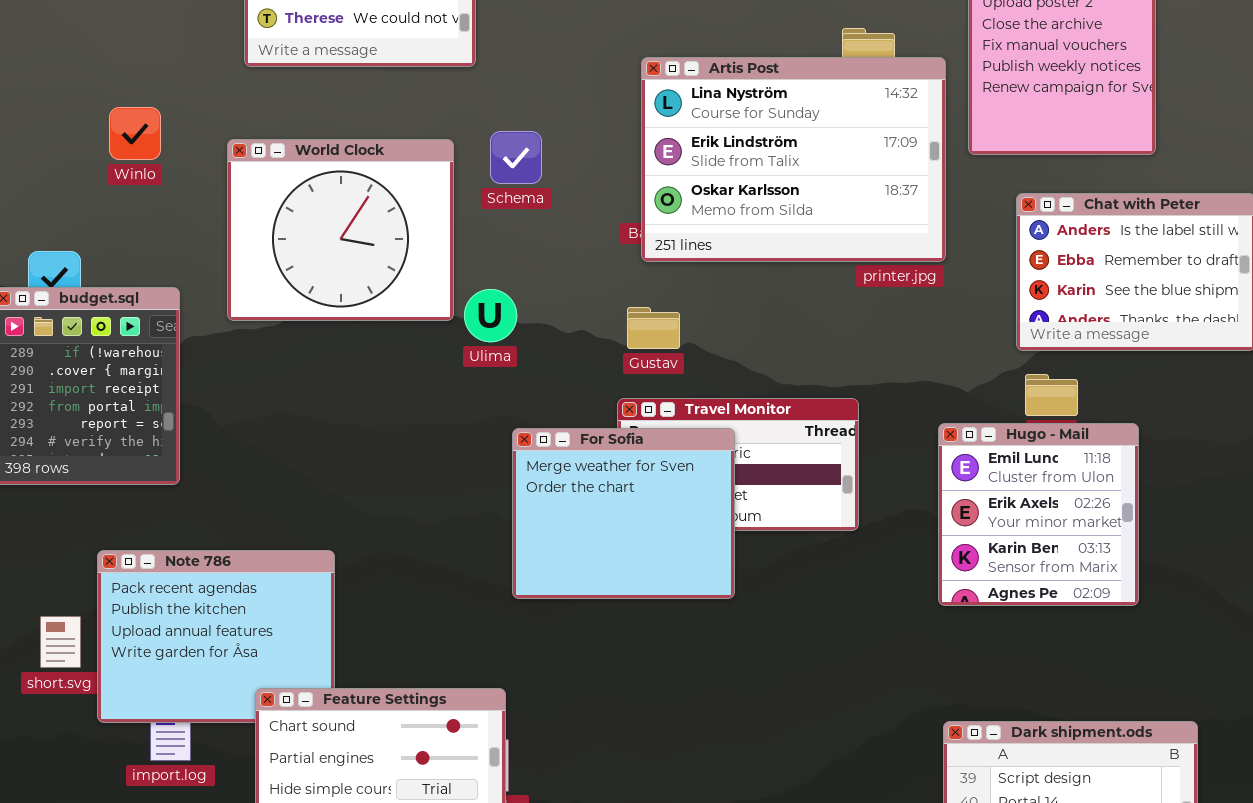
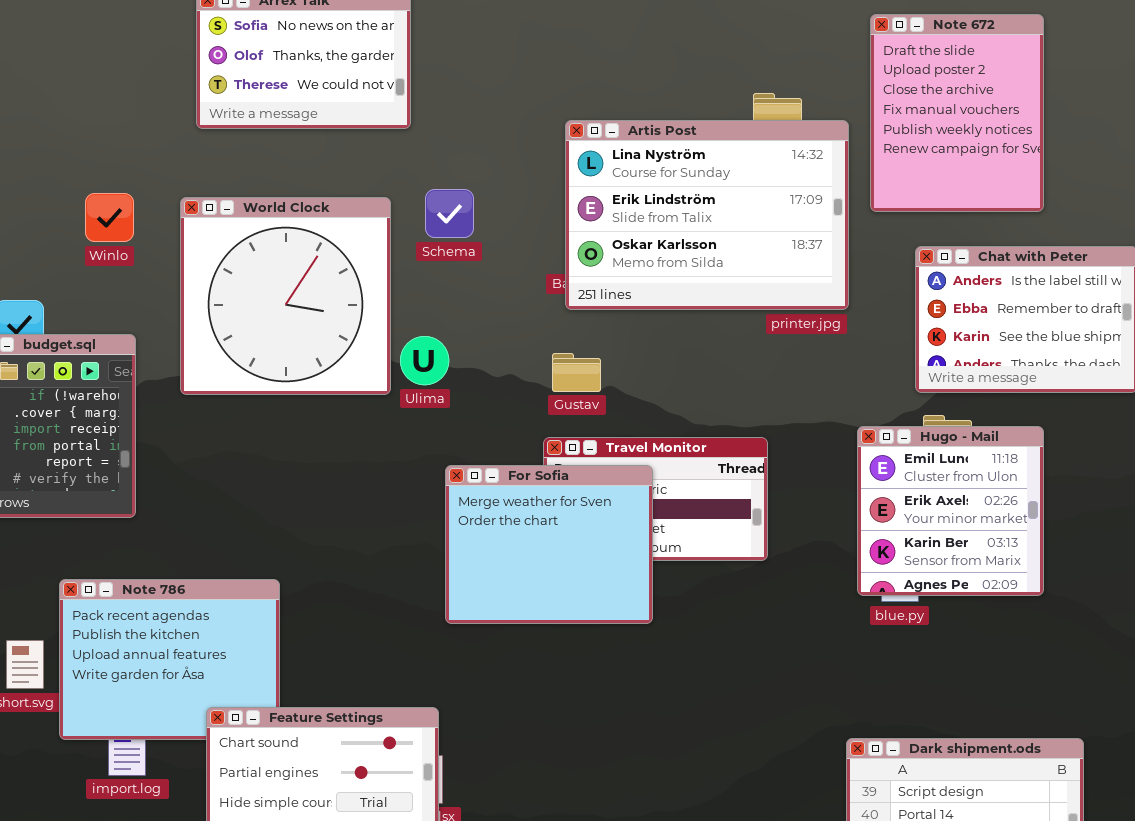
Winlo: [109,107,161,160] -> [85,193,134,242], moved
World Clock: [227,139,454,321] -> [180,197,391,395], resized
Hugo - Mail: [938,423,1139,606] -> [857,426,1044,596], moved

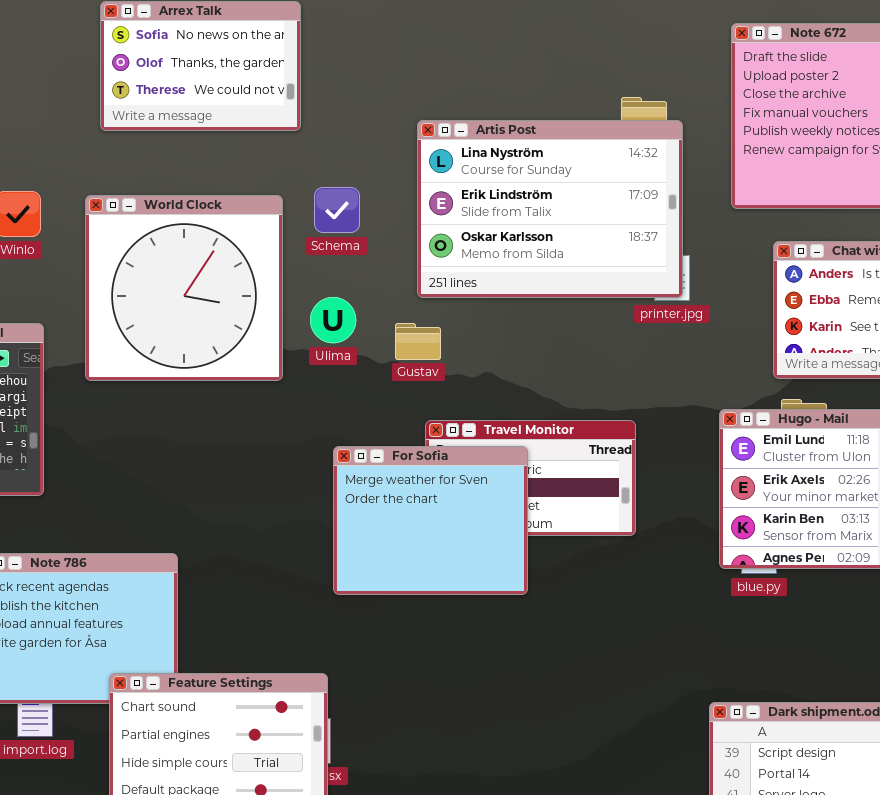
Artis Post: [565,120,849,310] -> [417,120,683,298], moved
Ulima: [400,336,449,385] -> [310,297,356,343], moved
Gustav: [552,353,601,392] -> [395,323,441,360], moved

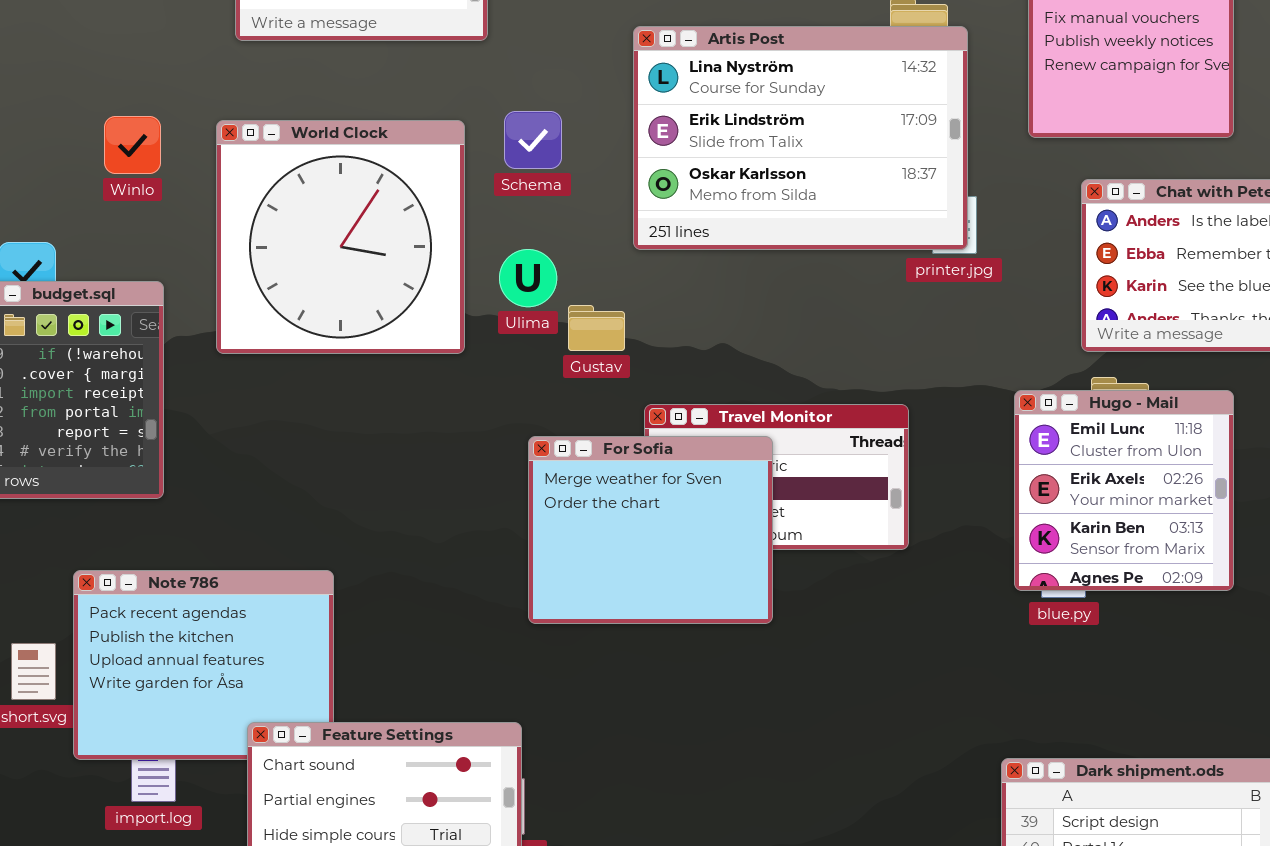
Gustav: [395,323,441,360] -> [568,305,625,351], moved

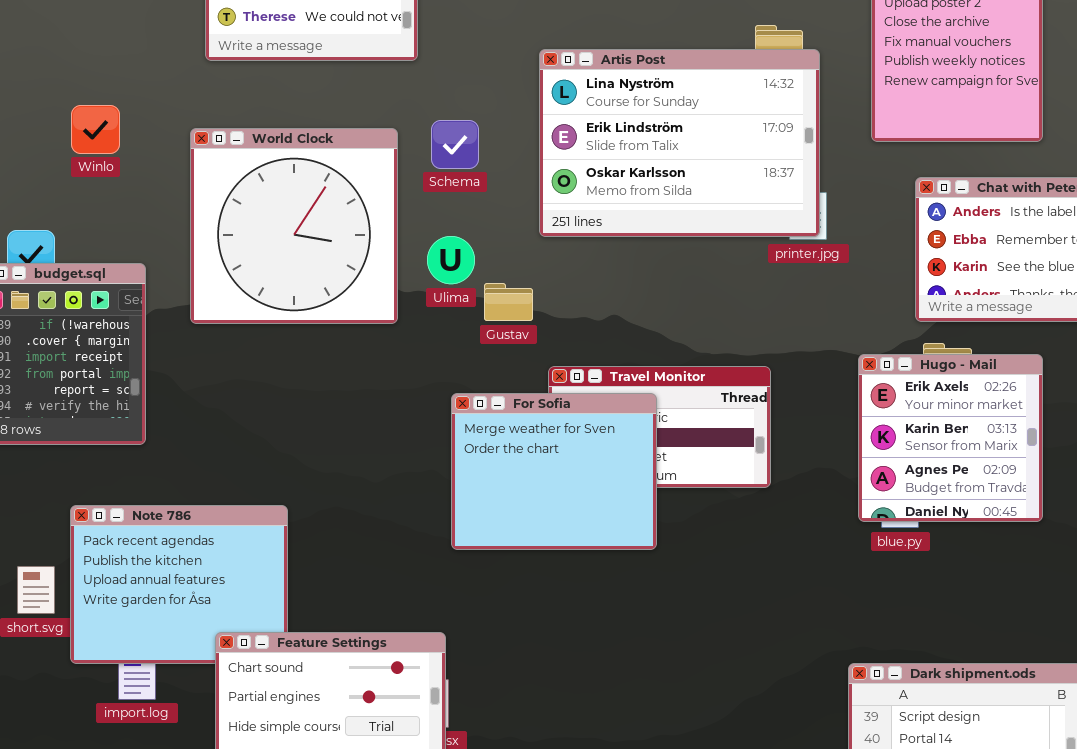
Winlo: [104,116,161,174] -> [71,105,120,154], moved
Hugo - Mail: [1014,390,1234,591] -> [858,354,1043,522], scrolled down 1 row

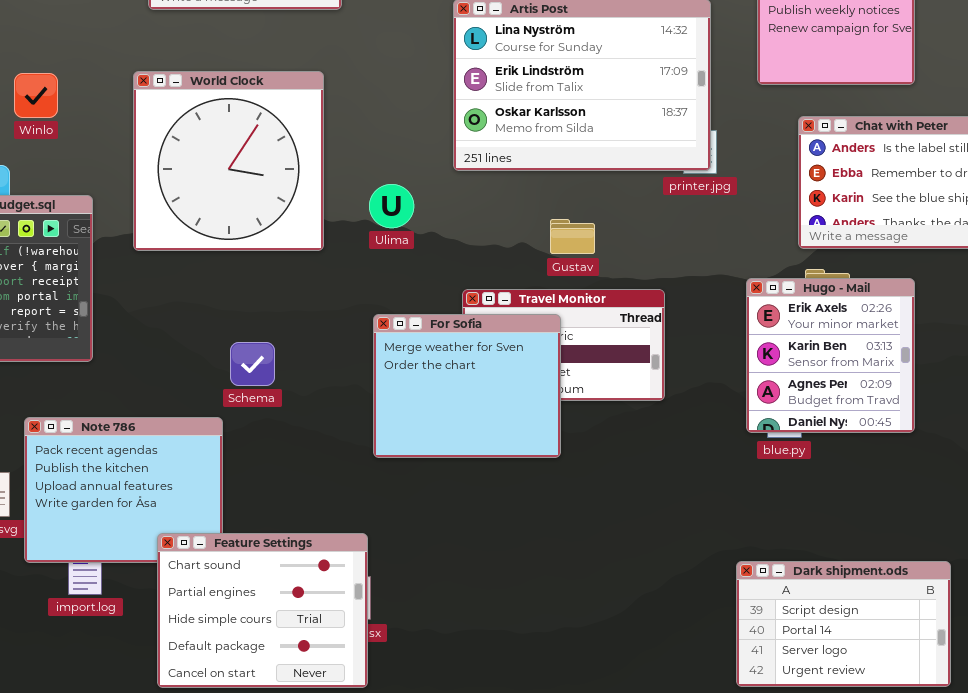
Winlo: [71,105,120,154] -> [14,73,58,118], moved
Schema: [431,120,479,169] -> [230,342,275,386], moved
Ulima: [427,236,475,284] -> [369,184,414,228], moved
Gustav: [484,283,533,321] -> [550,219,595,254], moved

